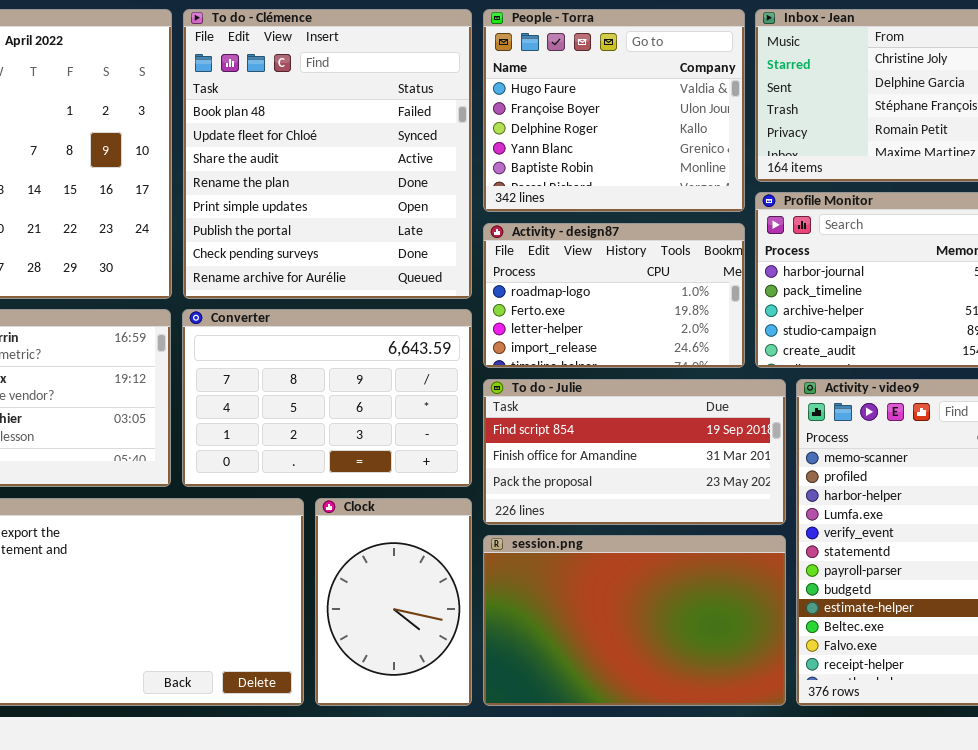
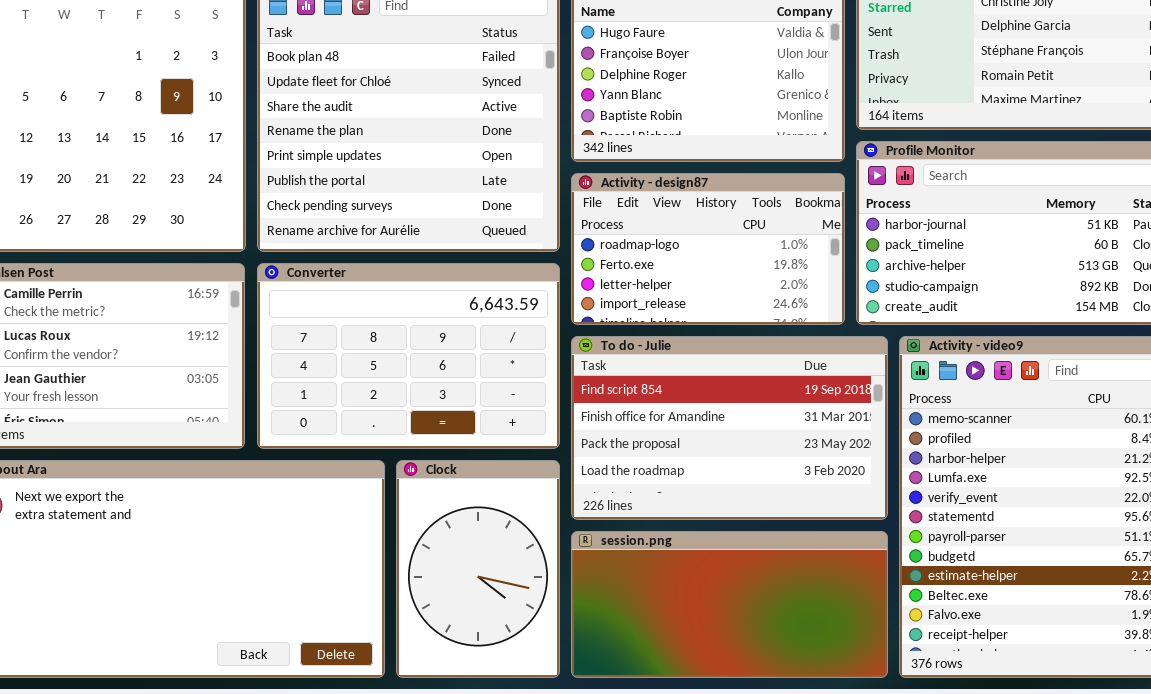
To do - Julie: [483,379,786,525] -> [571,336,888,520], resized
session.png: [483,535,786,706] -> [571,531,888,678], resized

